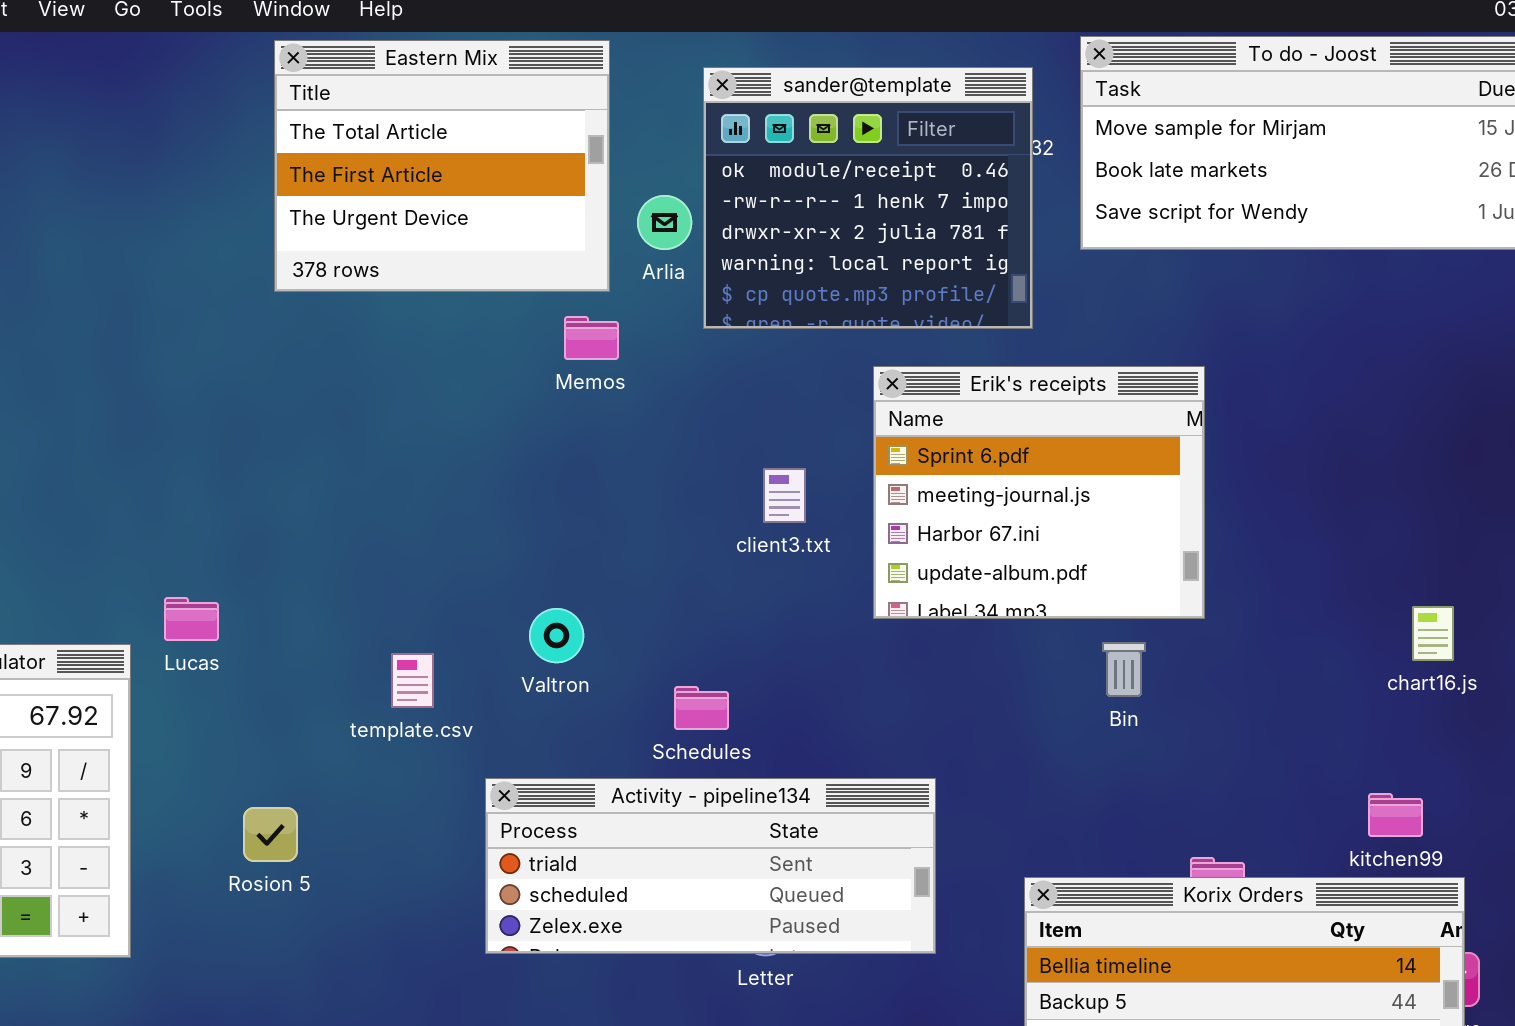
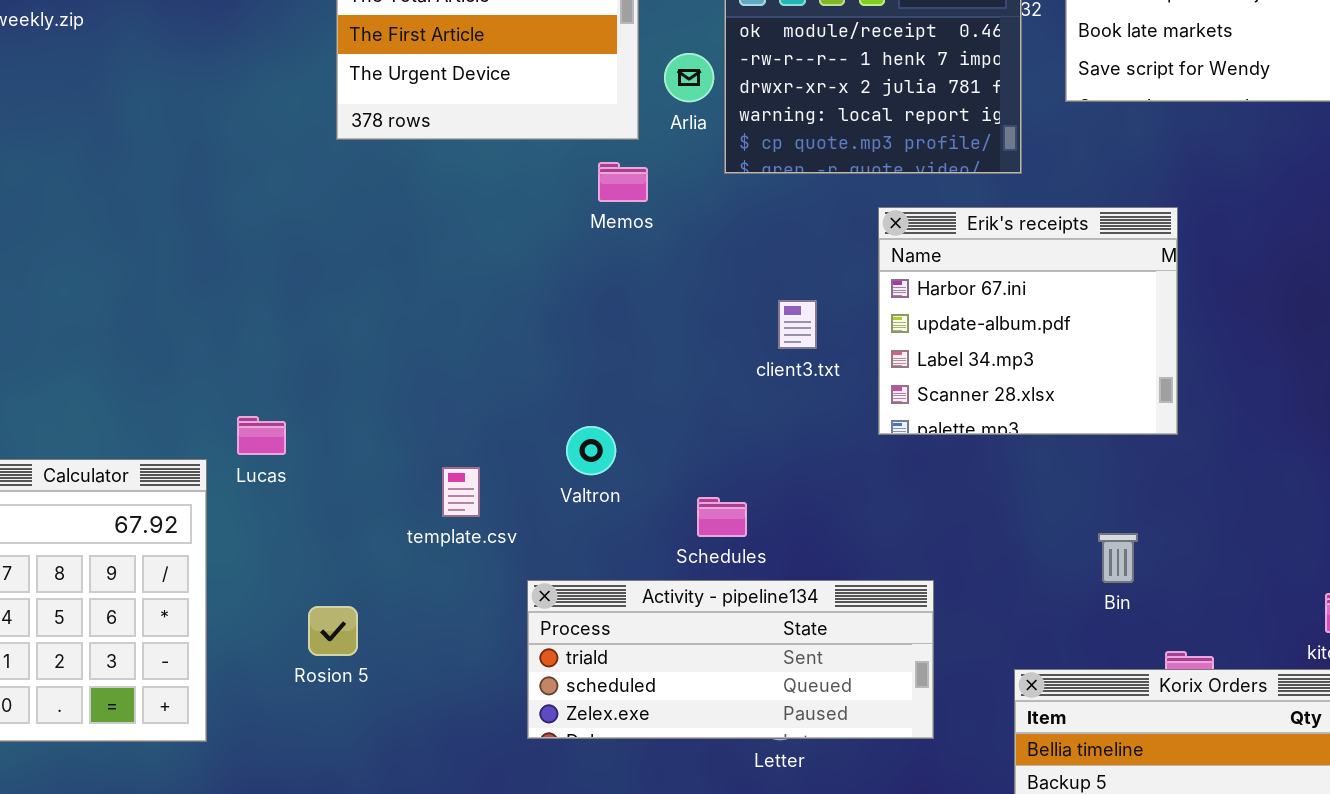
Erik's receipts: [873,366,1205,619] -> [878,207,1178,435], scrolled down 2 rows
Bin: [1102,642,1146,697] -> [1098,533,1138,583], moved

